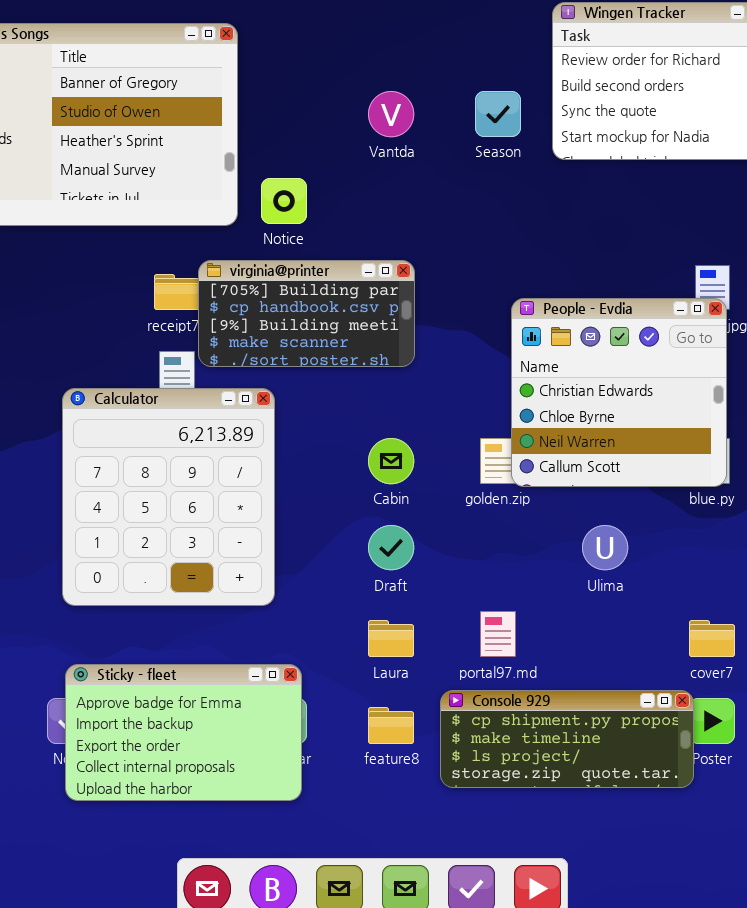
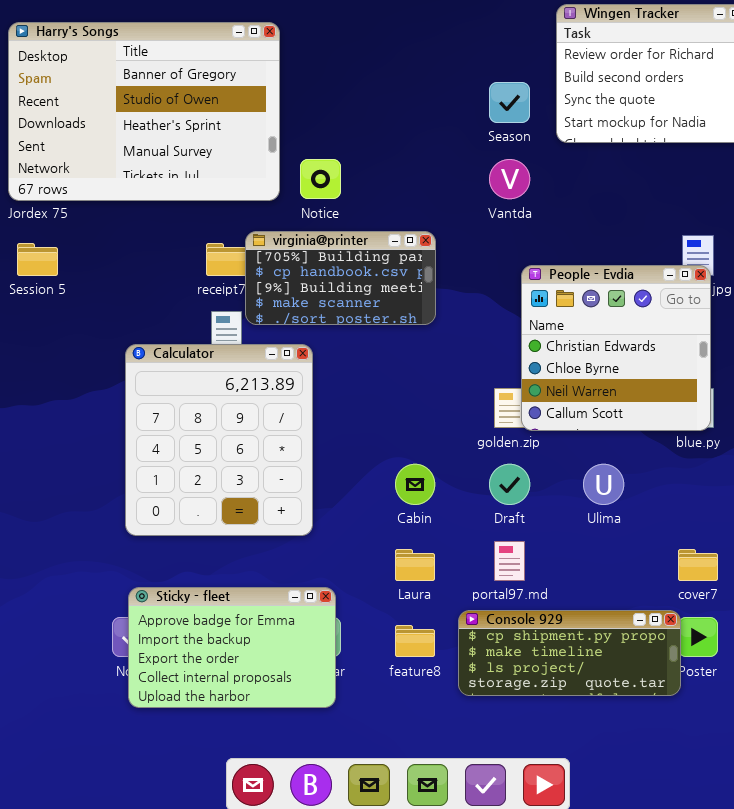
Vantda: [368,91,414,137] -> [489,159,530,199], moved
Cabin: [368,438,414,484] -> [395,464,435,505], moved
Draft: [368,525,414,570] -> [489,464,530,505], moved

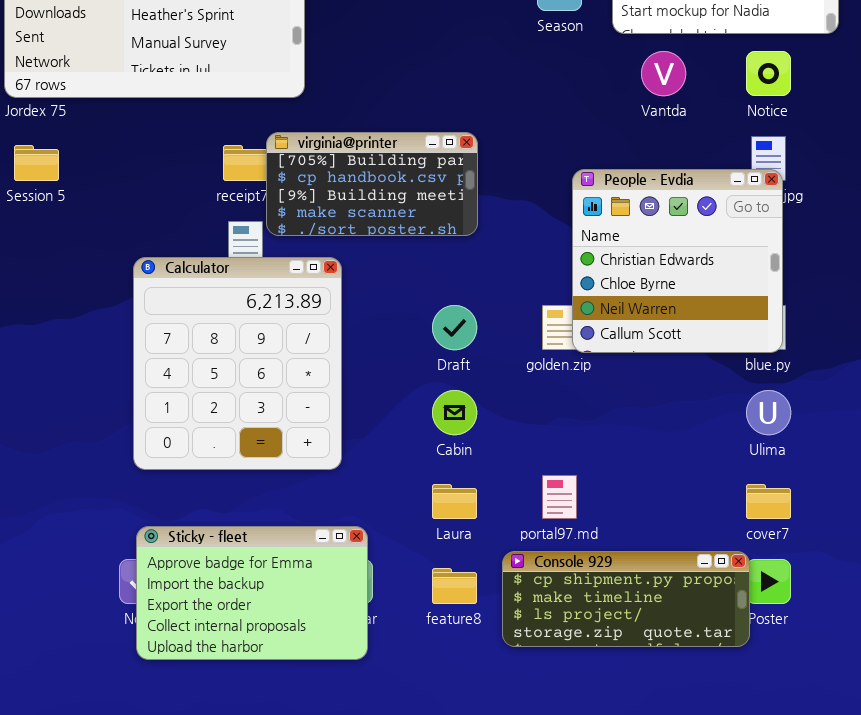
Notice: [300,159,341,199] -> [746,51,791,96], moved
Vantda: [489,159,530,199] -> [641,51,686,96], moved
Draft: [489,464,530,505] -> [432,305,477,350], moved
Ulima: [583,464,624,505] -> [746,390,791,435], moved

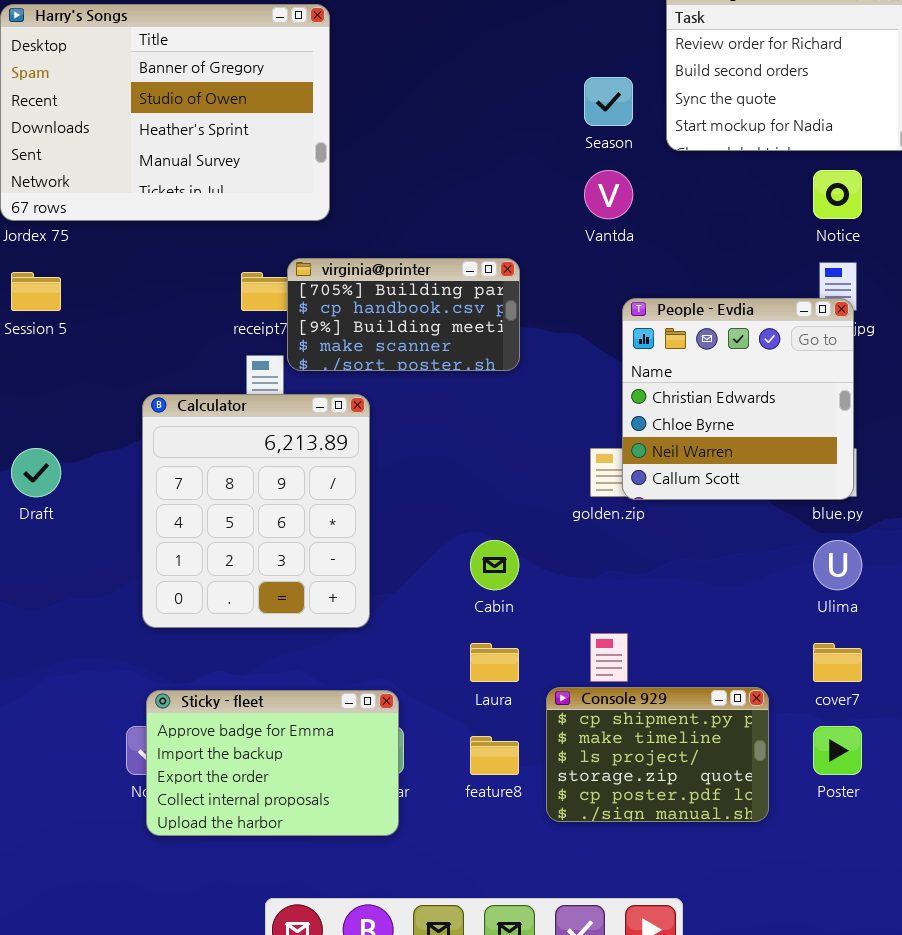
Vantda: [641,51,686,96] -> [584,170,633,219], moved
Draft: [432,305,477,350] -> [11,448,61,497], moved
Console 929: [502,551,750,647] -> [546,687,769,822], resized

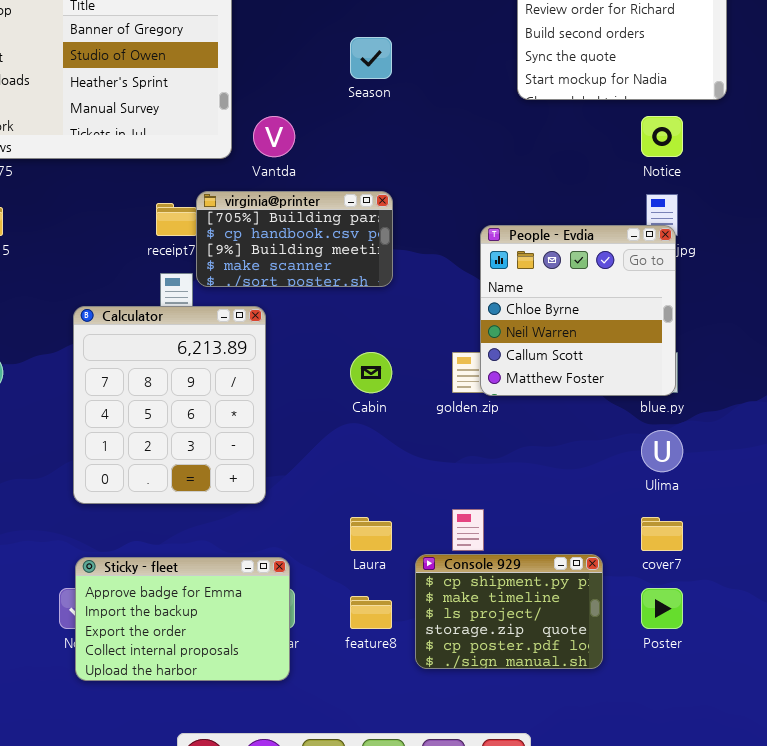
Season: [584,77,633,126] -> [350,37,392,79], moved
Vantda: [584,170,633,219] -> [253,116,295,157], moved
People - Evdia: [622,298,854,500] -> [480,225,676,396], scrolled down 1 row
Cabin: [470,540,519,590] -> [350,352,392,393], moved

